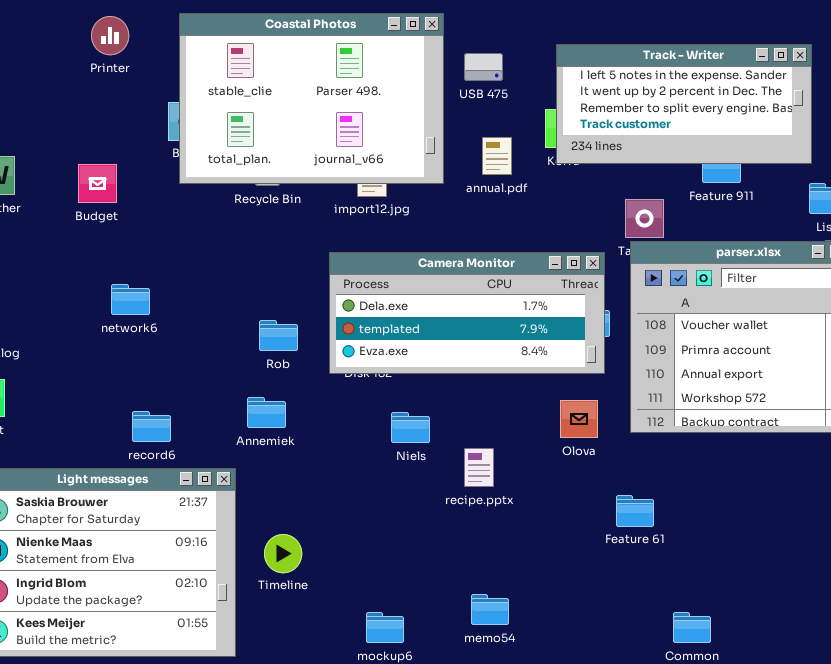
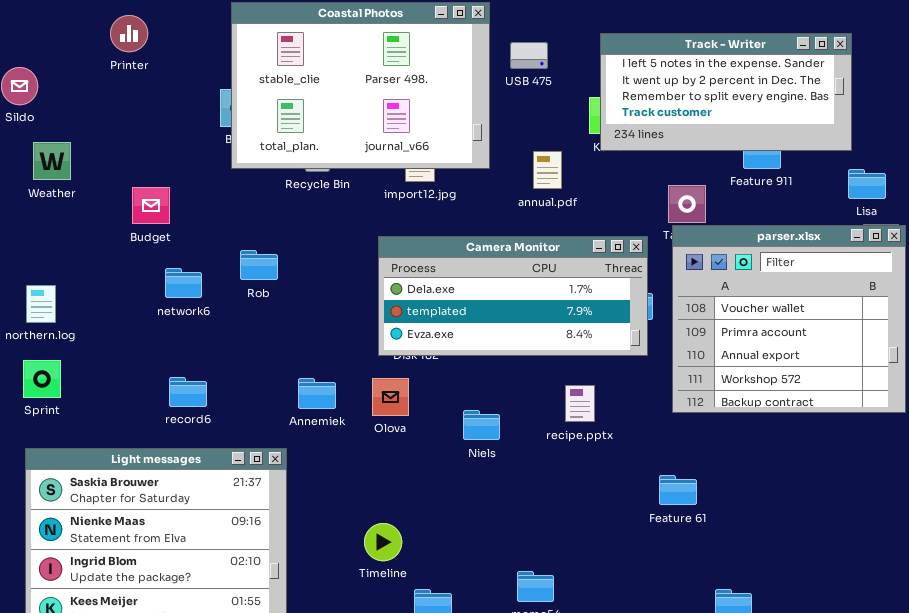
Printer: [91,16,129,55] -> [110,15,148,52], moved
annual.pdf: [482,137,512,175] -> [533,151,562,189], moved
Budget: [78,164,117,203] -> [132,187,170,224], moved
Rob: [259,320,298,351] -> [240,250,278,280], moved
Olova: [560,400,598,438] -> [372,378,409,416], moved
record6: [132,411,171,442] -> [169,377,207,407], moved
Niels: [391,412,430,443] -> [463,410,500,440], moved
recipe.pptx: [464,448,494,487] -> [565,385,595,422], moved
Timeline: [264,534,302,573] -> [364,523,402,561], moved

